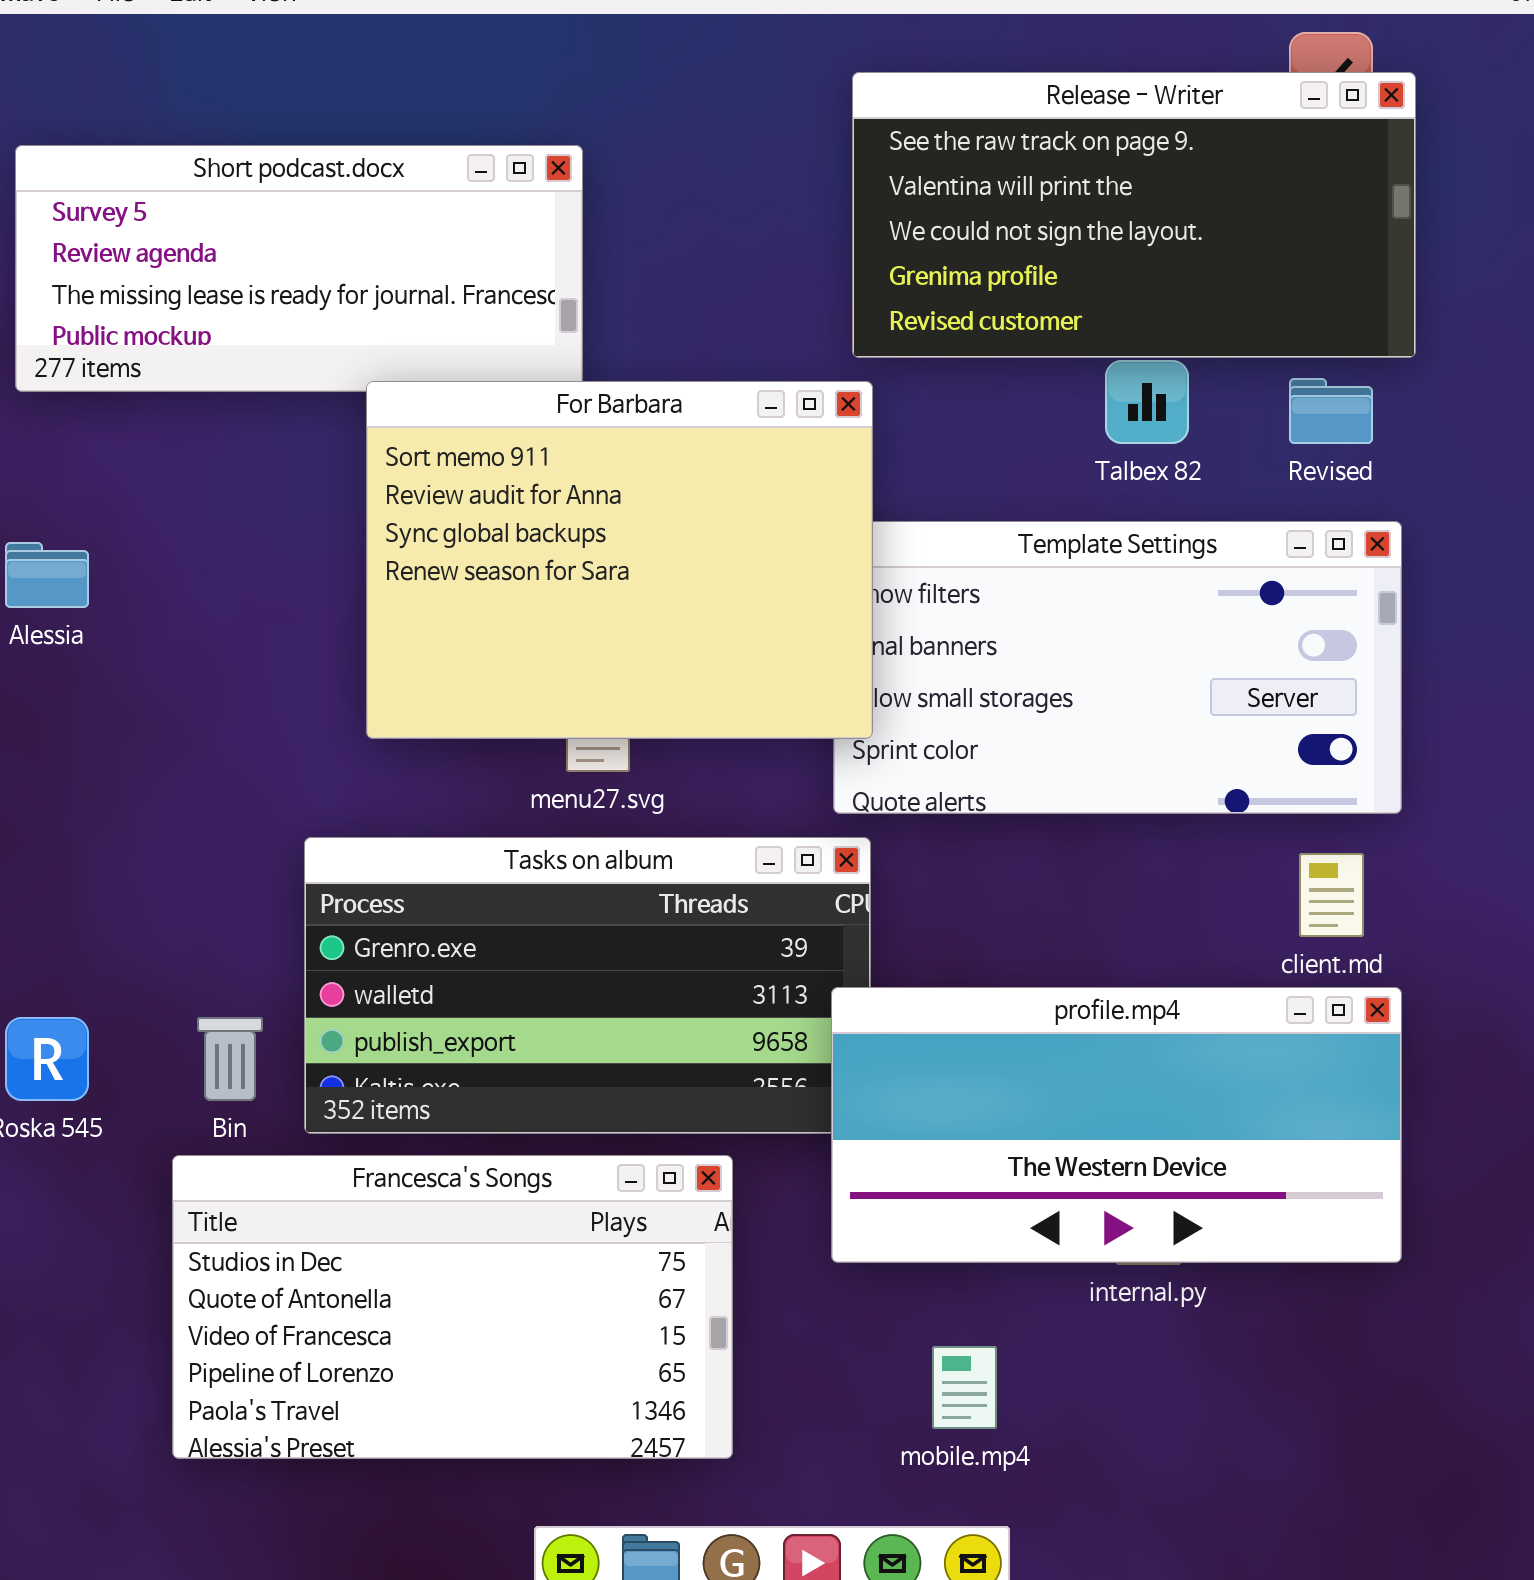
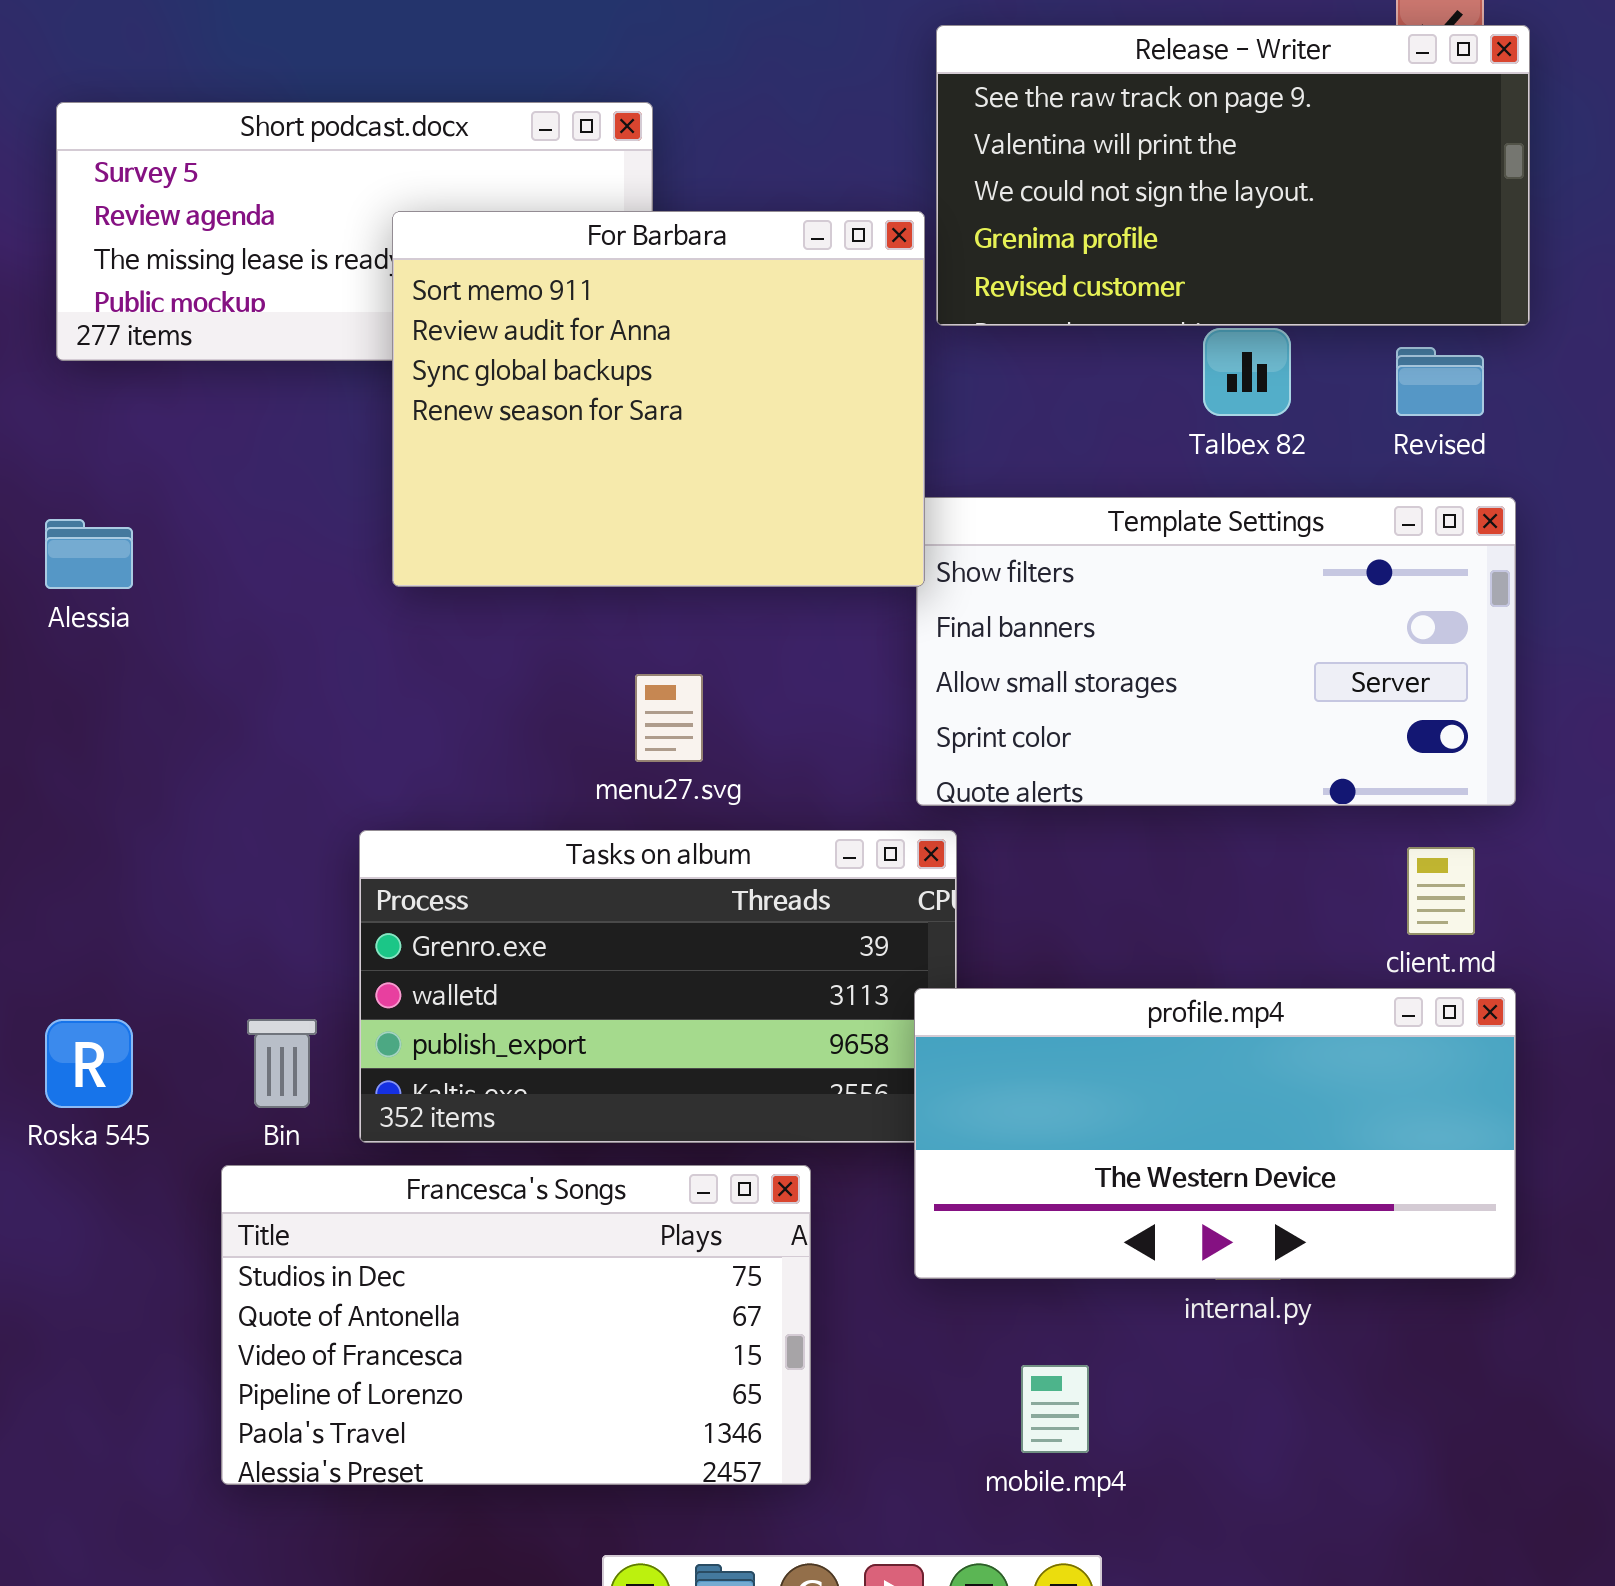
For Barbara: [366,381,873,739] -> [392,211,925,587], moved

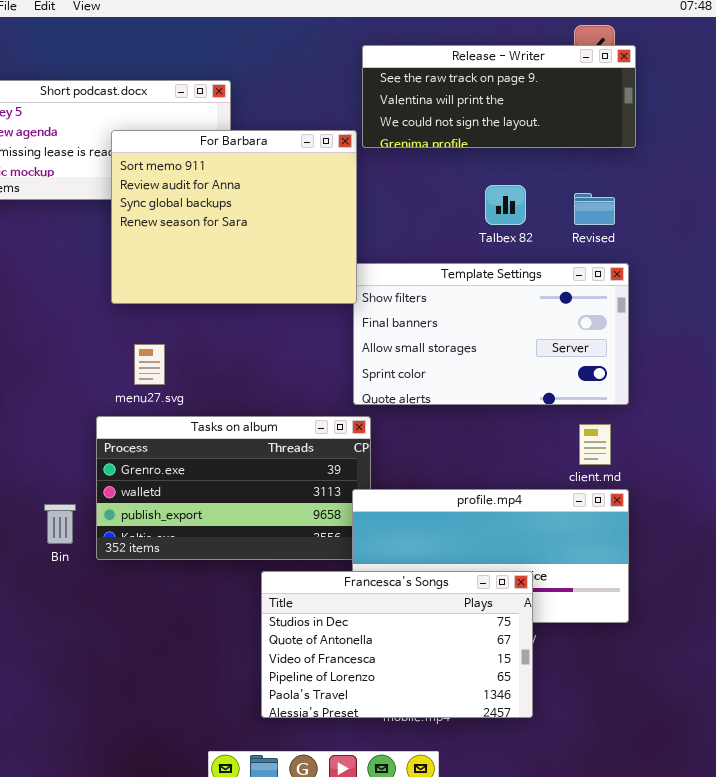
Release - Writer: [936,25,1530,326] -> [362,45,636,148], resized
menu27.svg: [635,674,703,762] -> [134,344,165,385], moved
Francesca's Songs: [221,1165,811,1485] -> [261,571,533,718], moved

